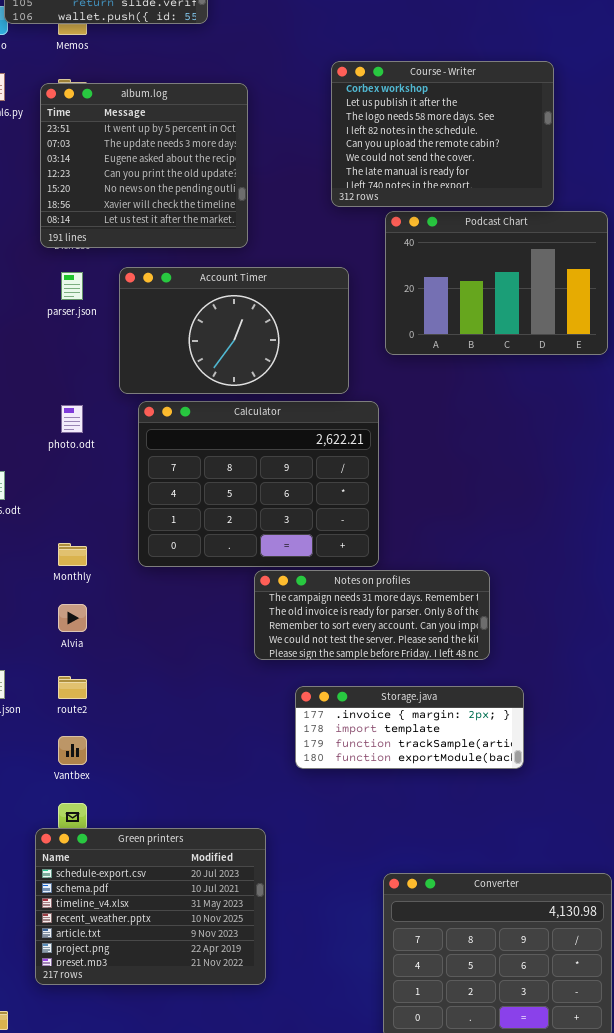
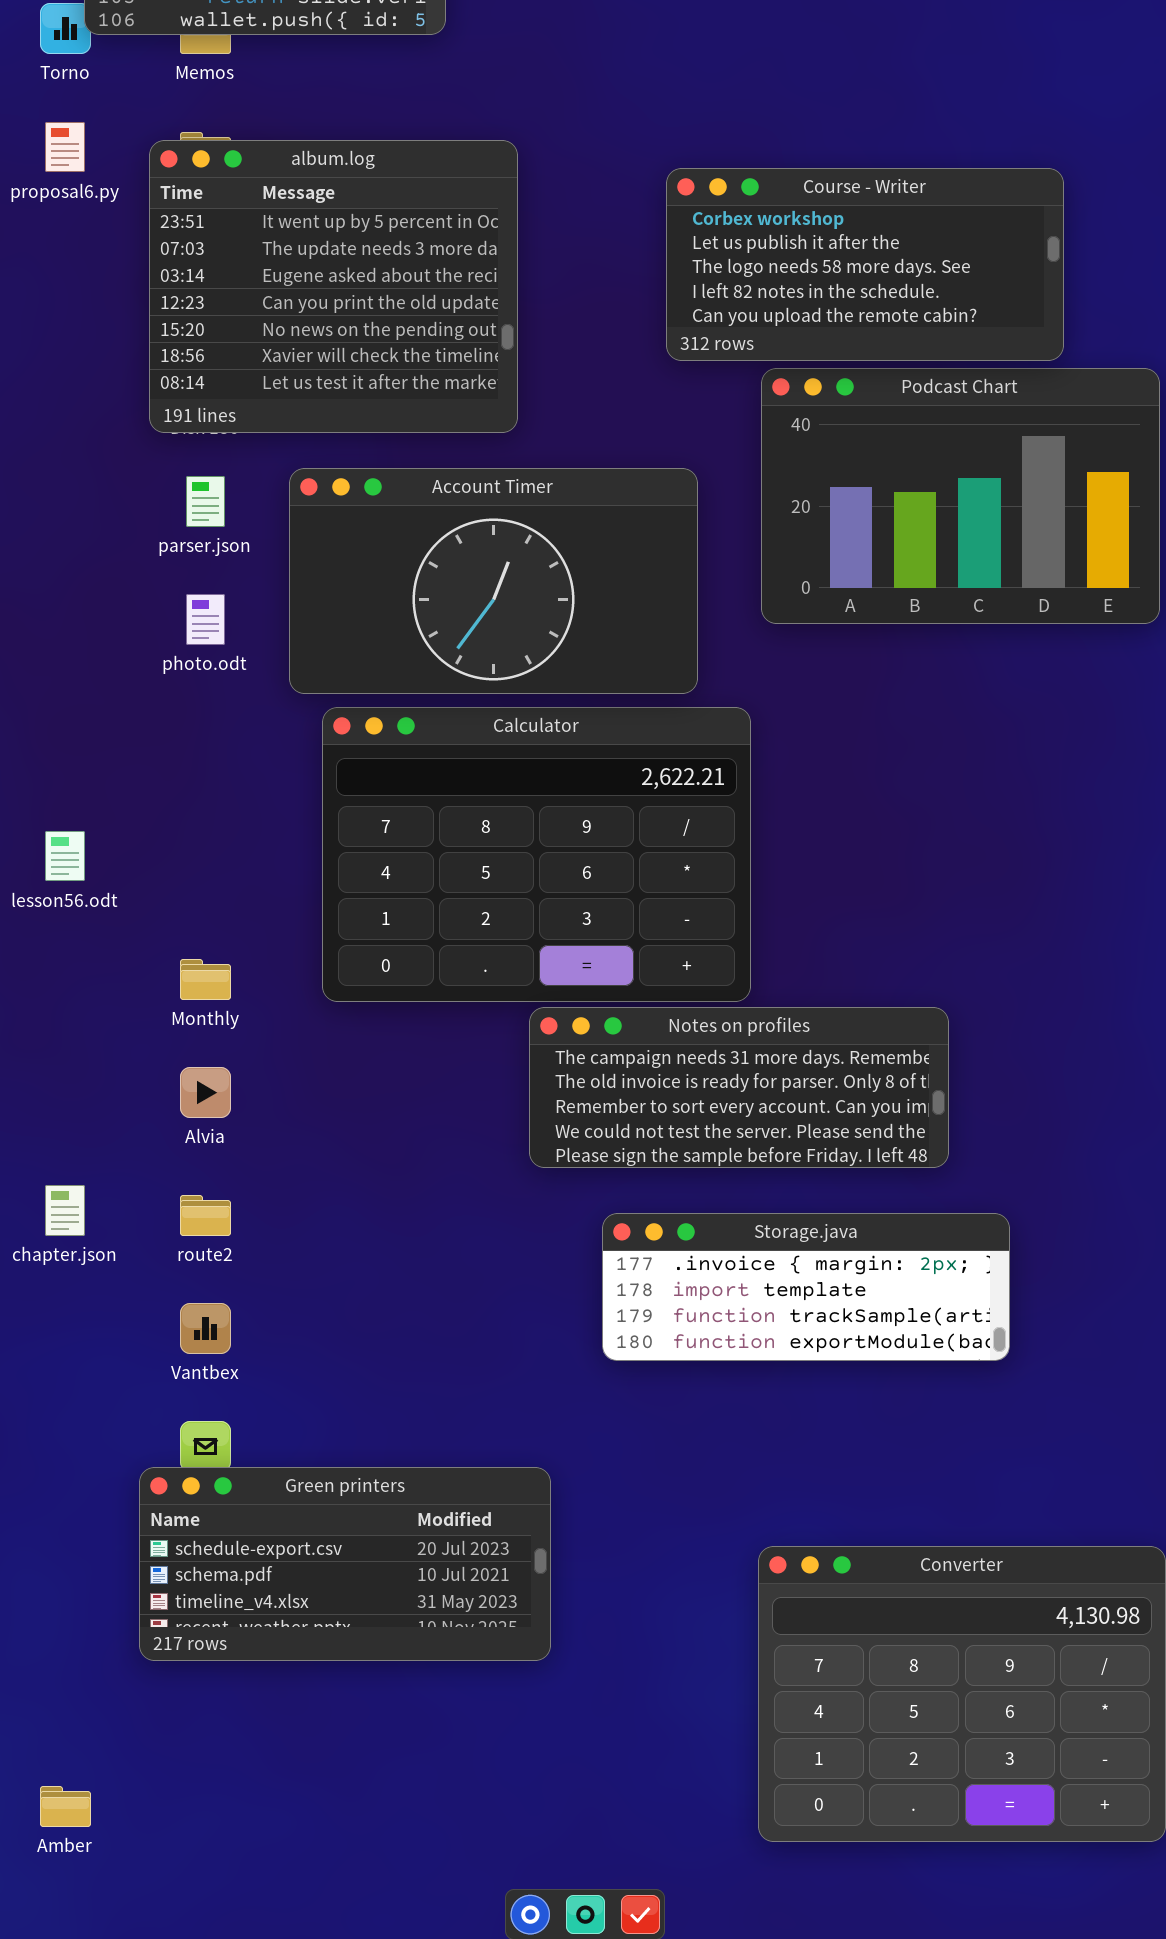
Course - Writer: [331,61,554,207] -> [666,168,1064,361], resized
photo.odt: [61,405,83,433] -> [186,594,225,645], moved
Green printers: [35,828,266,985] -> [139,1467,551,1661], resized

